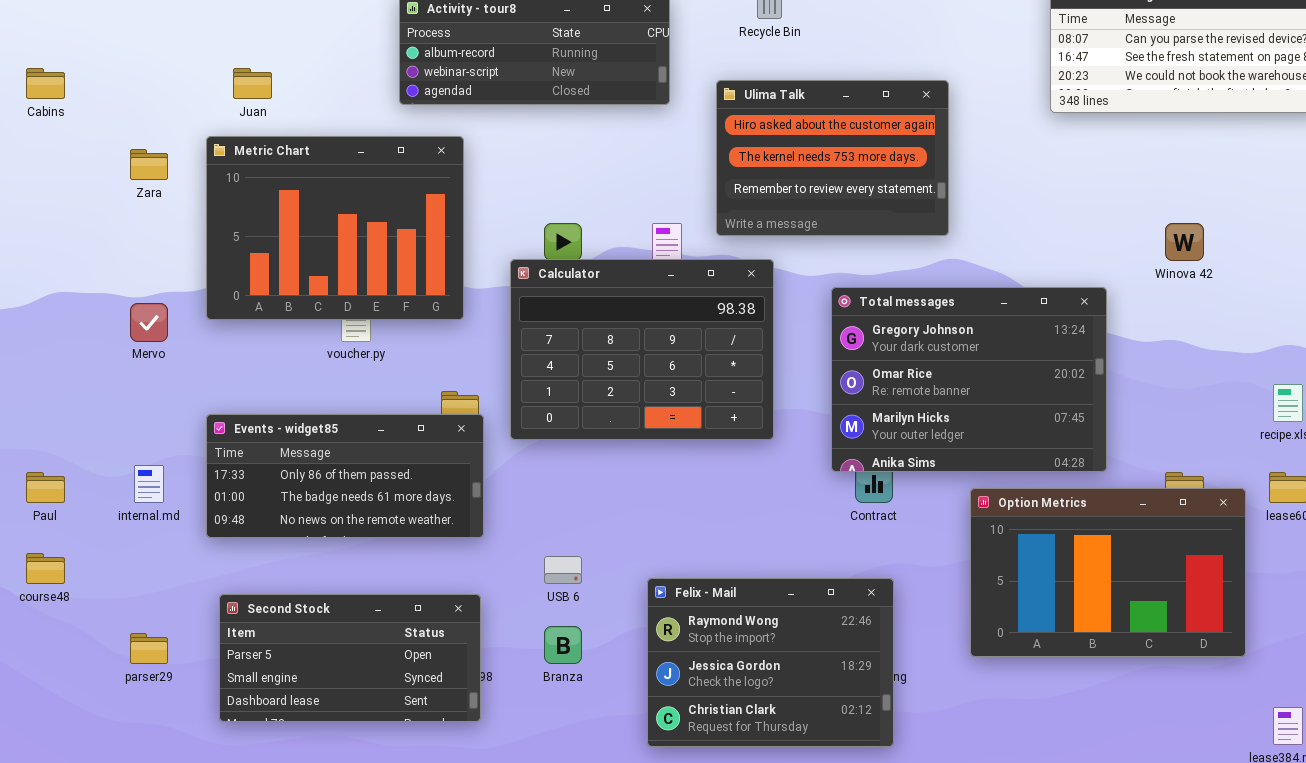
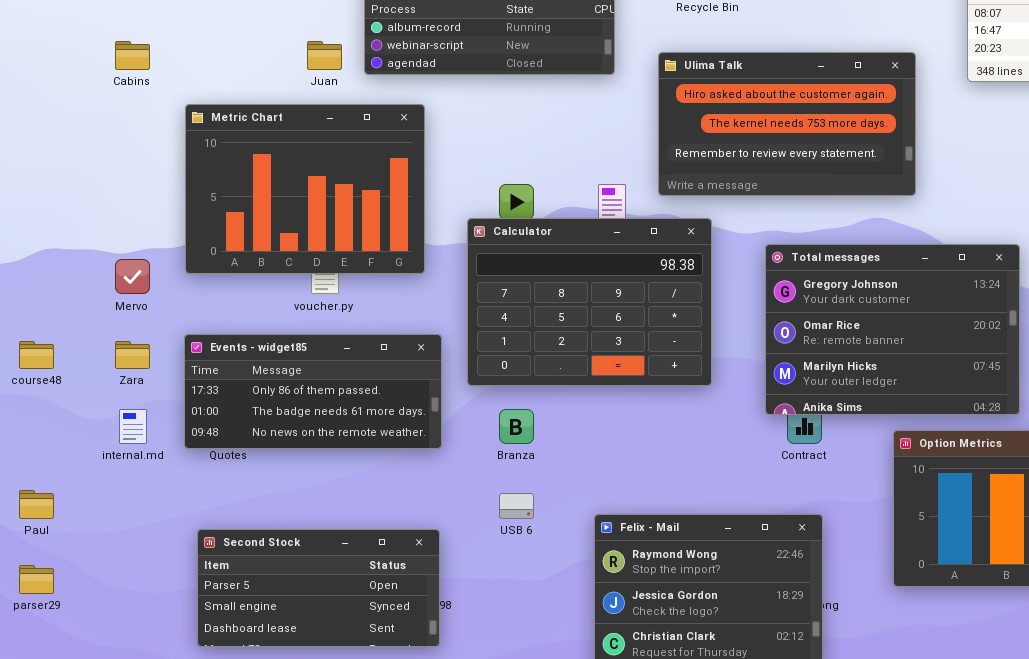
Cabins: [26,68,65,99] -> [115,41,150,70], moved
Juan: [233,68,272,99] -> [307,41,342,70], moved
Ulima Talk: [716,80,949,236] -> [658,52,916,196], resized
Zara: [130,149,168,180] -> [115,341,150,369], moved
Events - widget85: [206,414,484,538] -> [184,334,442,449], moved
Paul: [26,472,65,503] -> [19,490,54,519], moved
course48: [26,553,65,584] -> [19,341,54,369], moved
Branza: [544,626,582,664] -> [499,409,534,444], moved
parser29: [130,633,168,664] -> [19,565,54,594], moved

